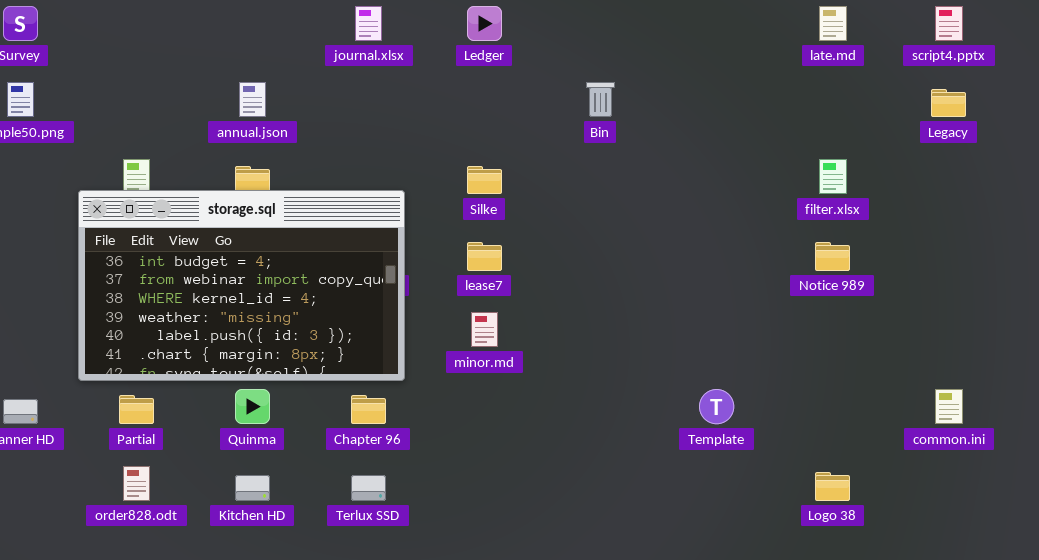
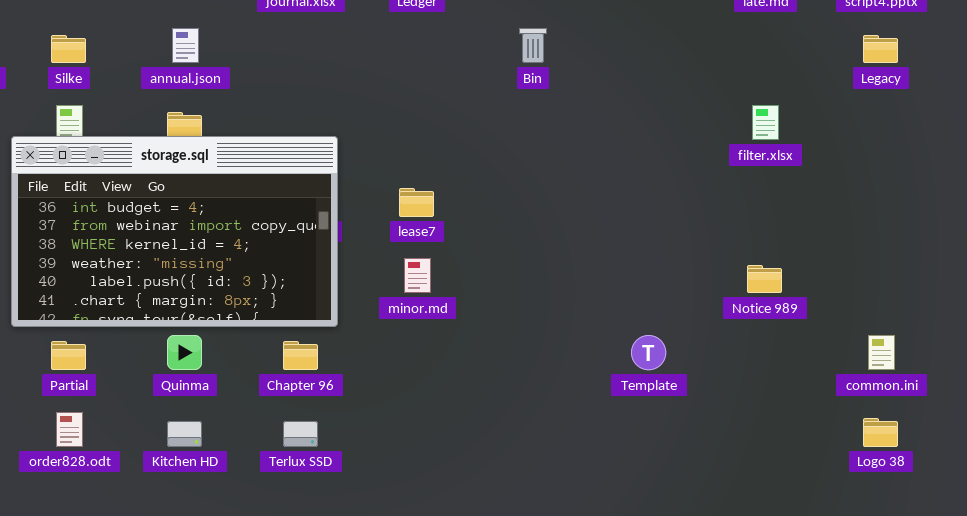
Silke: [467,166,502,194] -> [51,35,86,63], moved
Notice 989: [815,242,850,271] -> [747,265,782,293], moved
Logo 38: [815,472,850,501] -> [863,418,898,447], moved

